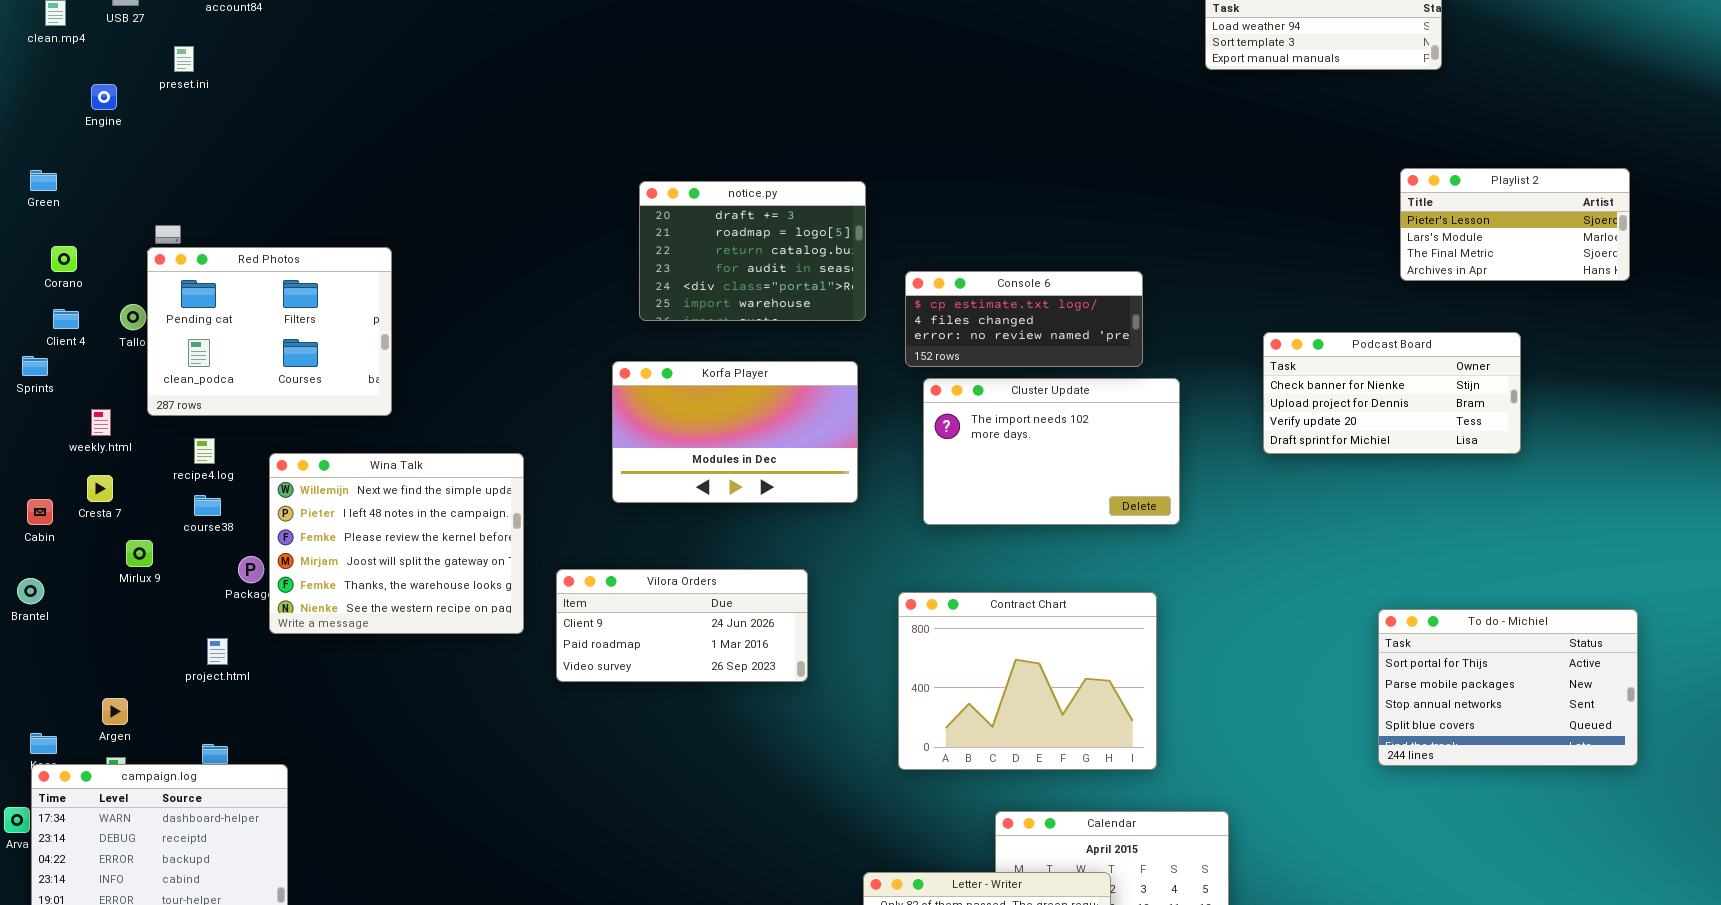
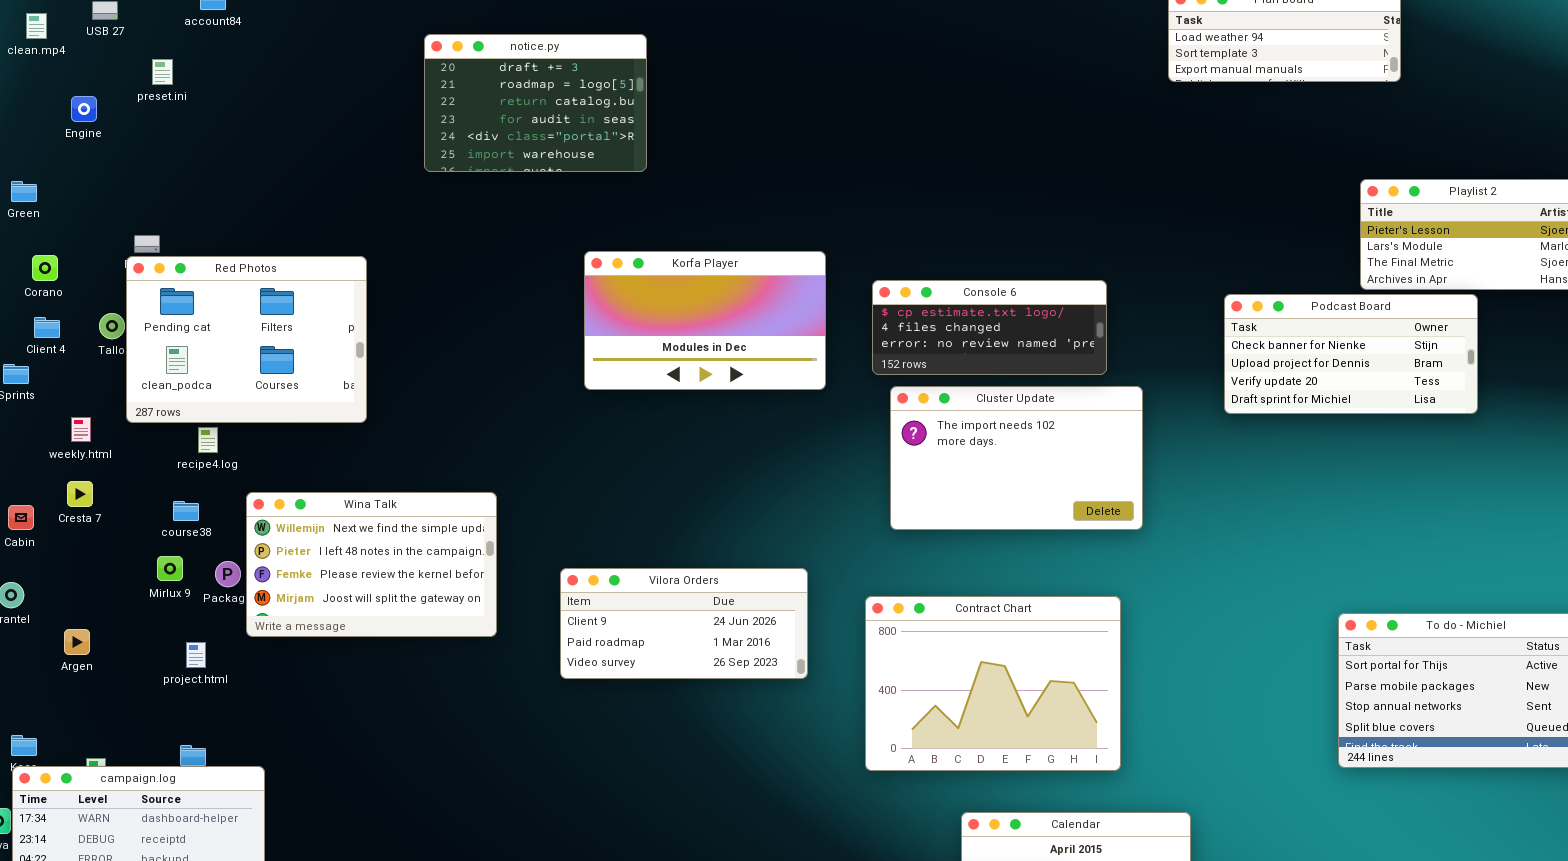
notice.py: [639,181,866,321] -> [424,34,647,172], moved
Podcast Board: [1263,332,1521,454] -> [1224,294,1478,414], moved
Korfa Player: [612,361,858,503] -> [584,251,826,390], moved
recipe4.log: [194,438,215,464] -> [198,427,218,453], moved
Wina Talk: [269,453,524,634] -> [246,492,497,637], resized
Mirlux 9: [126,540,153,567] -> [157,556,183,581], moved
Vilora Orders: [556,569,808,682] -> [560,568,808,679], moved
Argen: [102,698,128,725] -> [64,629,90,655], moved

